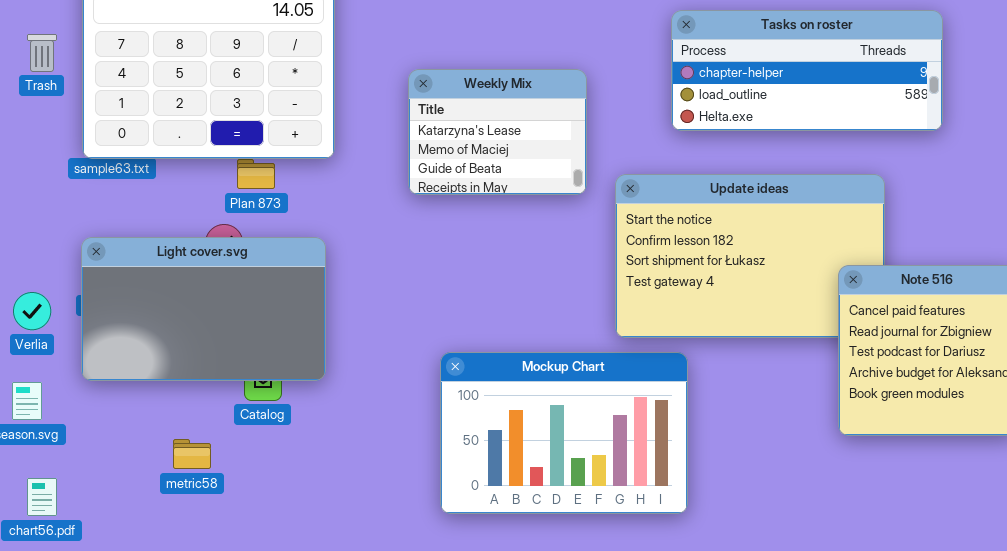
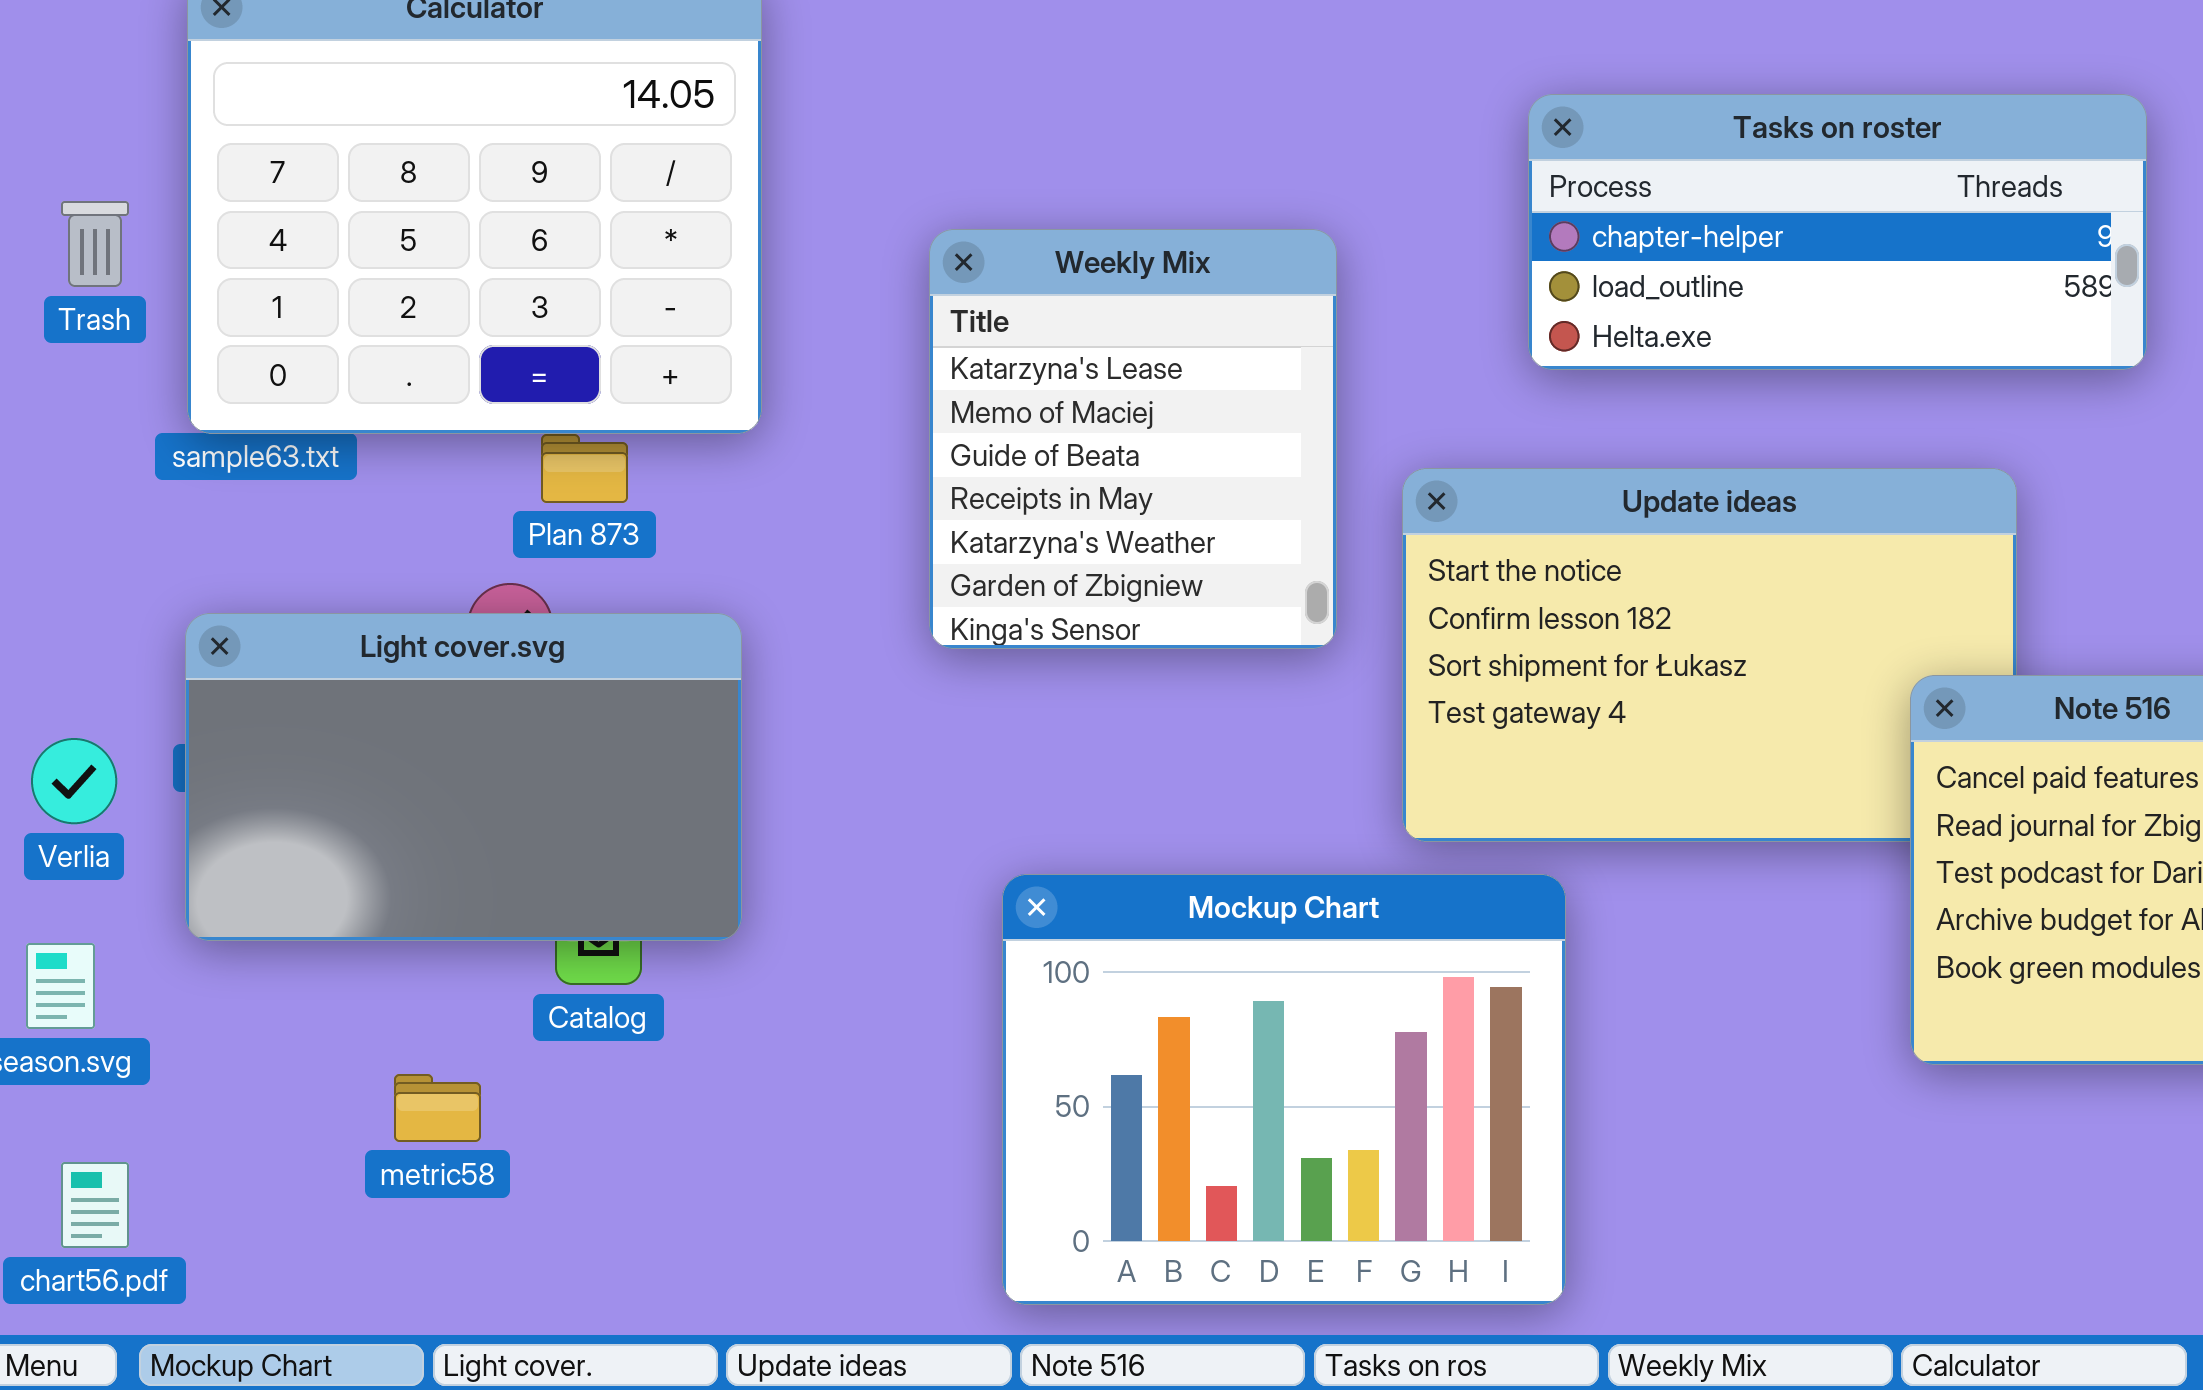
Trash: [27,34,57,72] -> [61,201,129,287], moved
Weekly Mix: [408,69,587,195] -> [929,229,1337,649], resized
Mockup Chart: [440,352,688,514] -> [1002,874,1566,1305], resized

